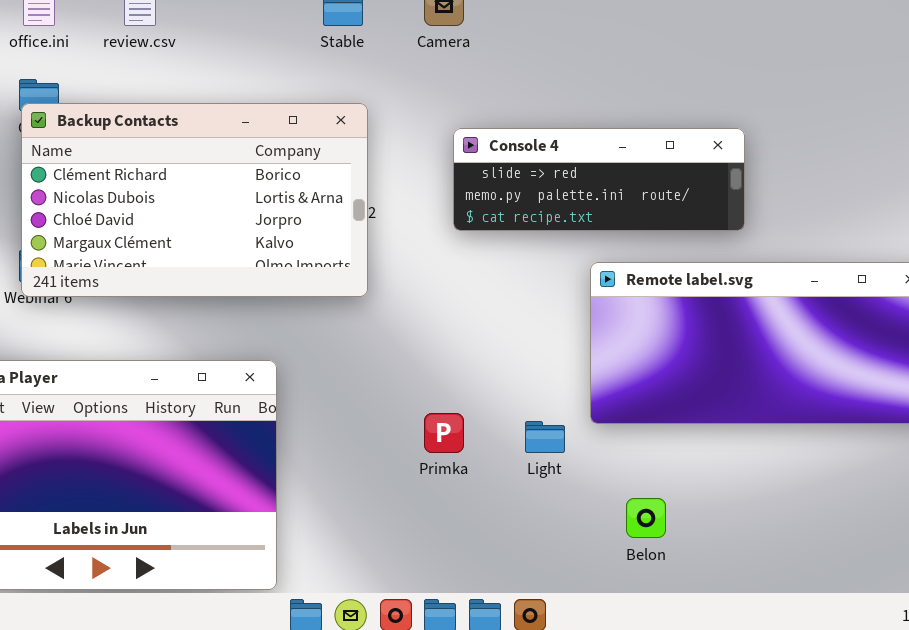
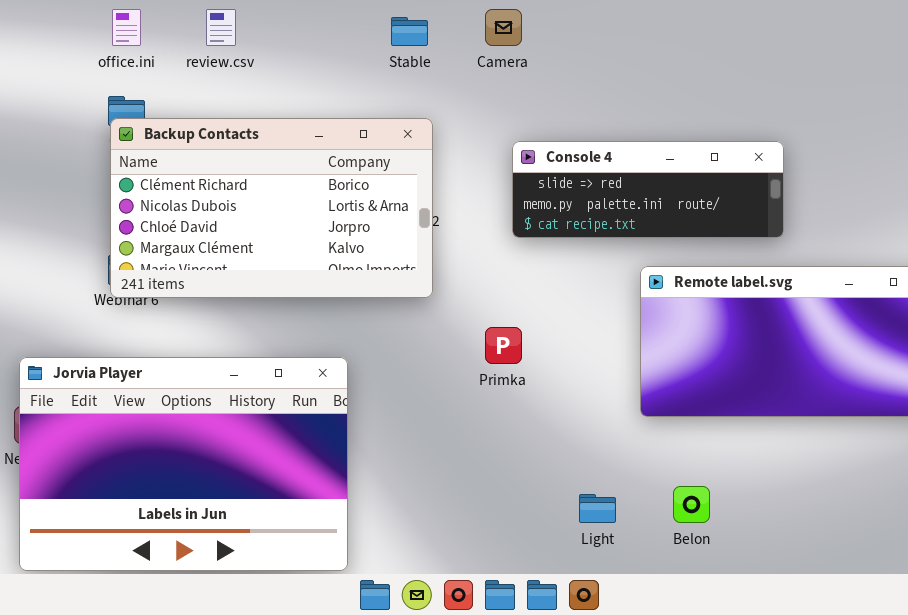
Primka: [424,413,464,453] -> [485,327,522,364], moved
Light: [525,421,565,453] -> [579,494,616,523], moved

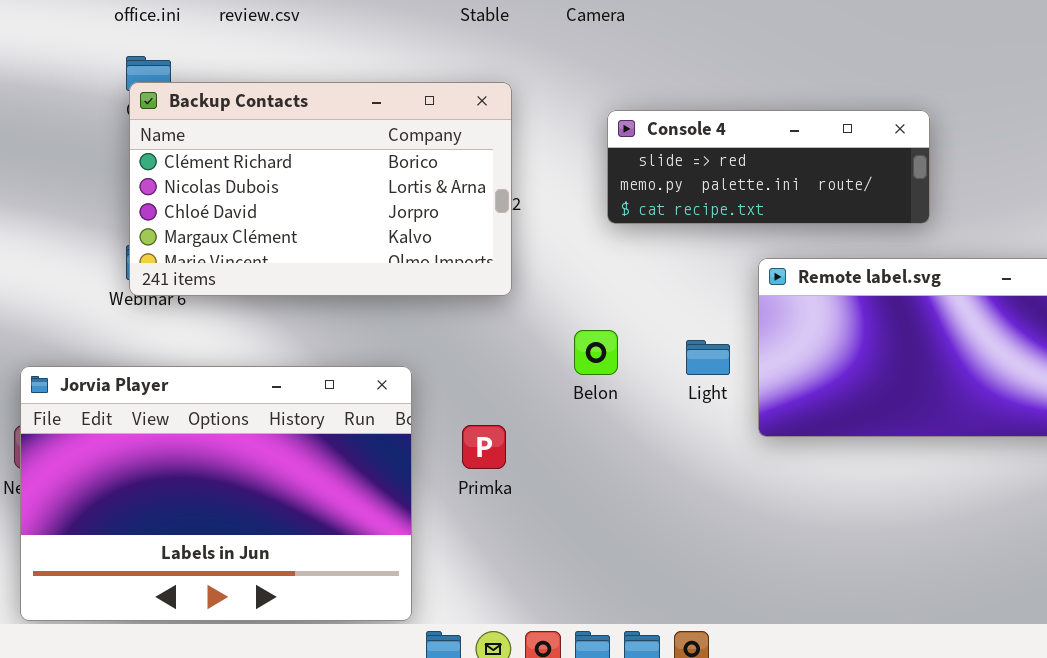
Primka: [485,327,522,364] -> [462,425,506,469], moved
Belon: [673,486,710,523] -> [574,330,618,375], moved
Light: [579,494,616,523] -> [686,340,730,375], moved

